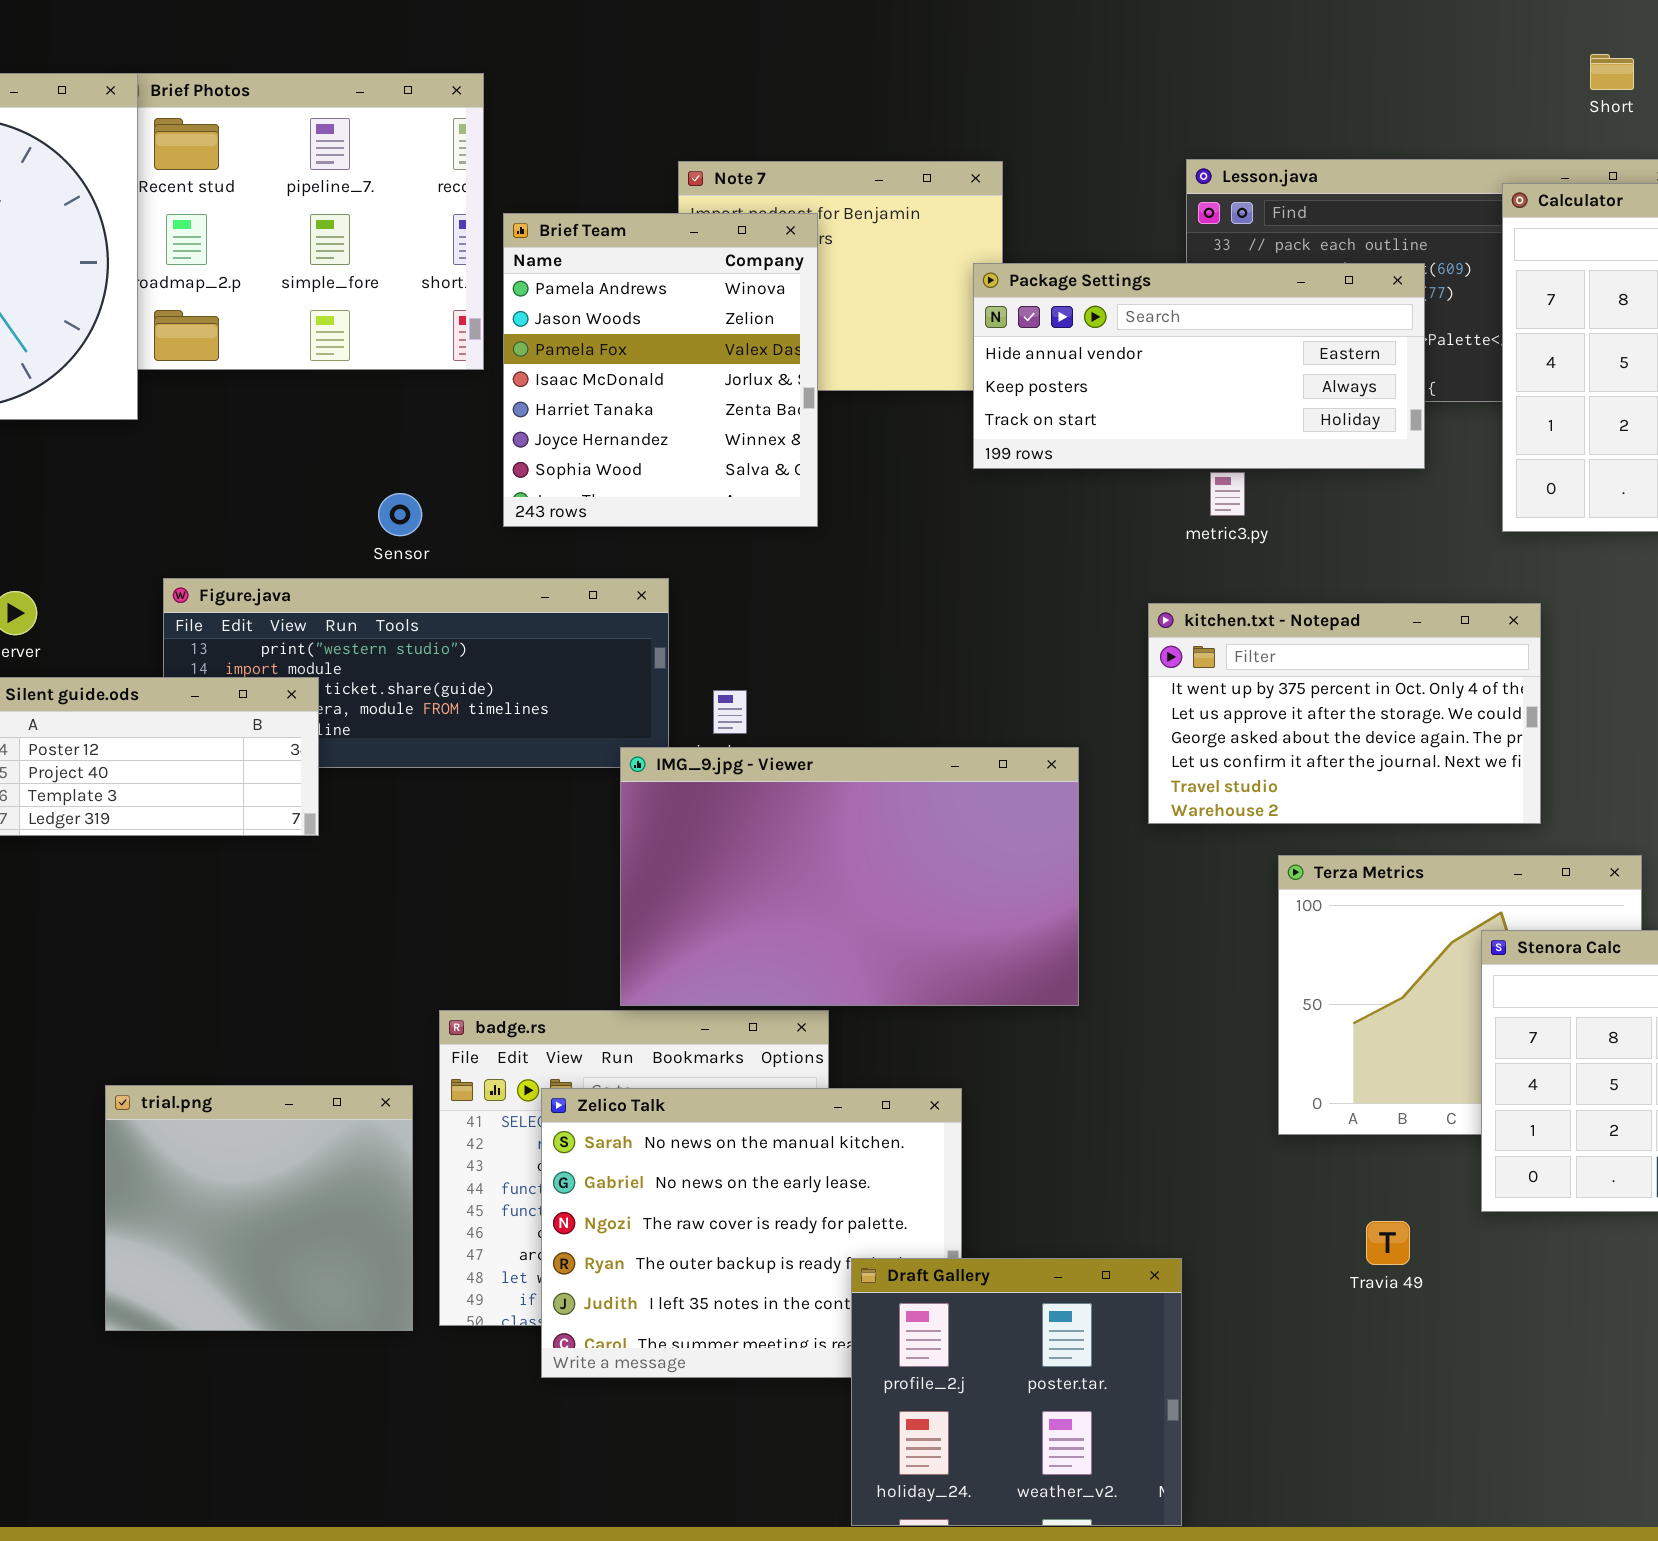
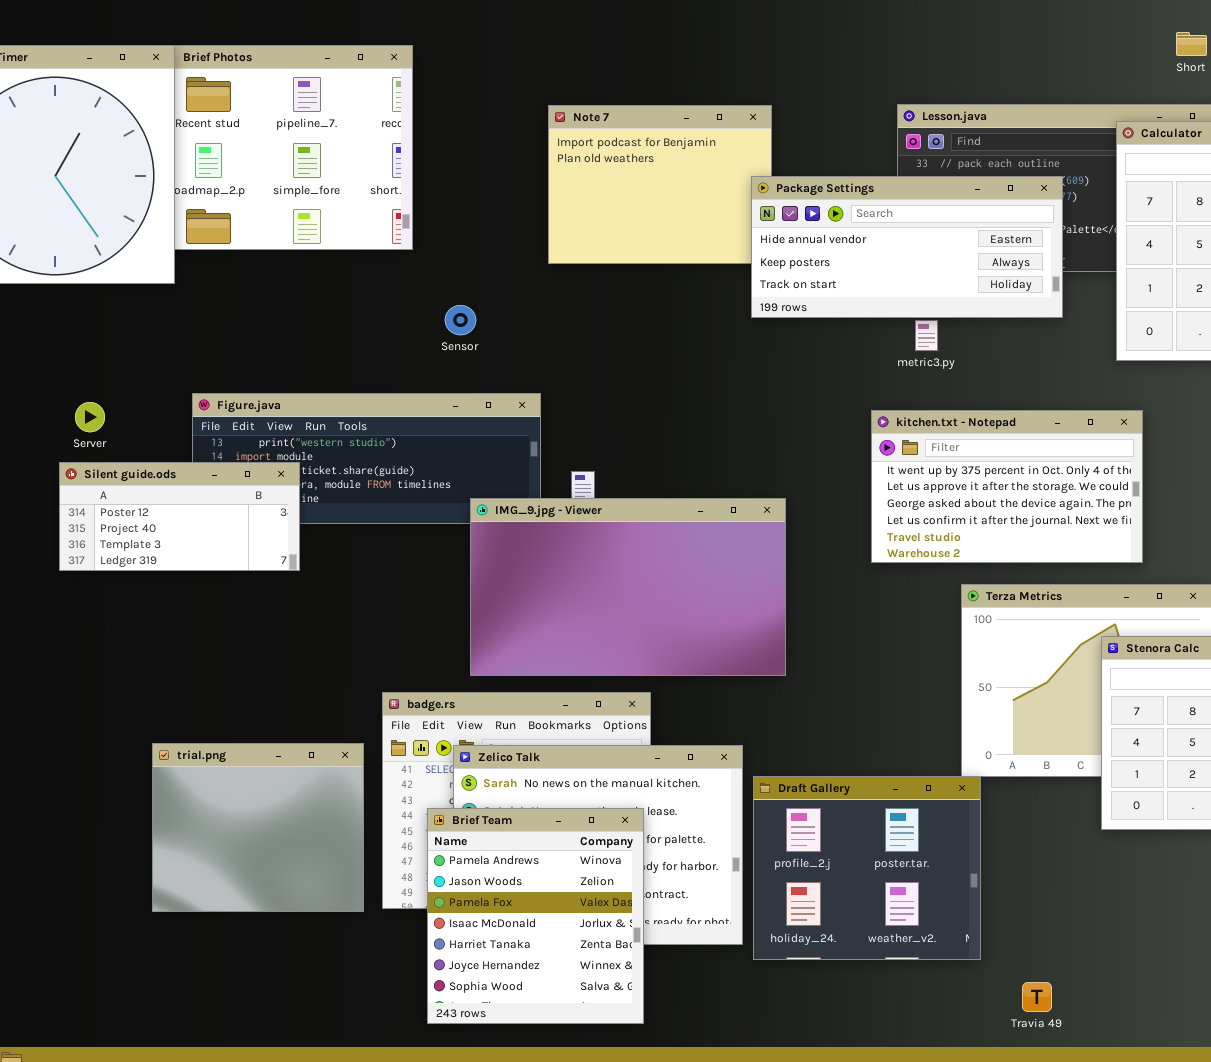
Brief Team: [503,213,818,527] -> [427,808,644,1024], moved
Sensor: [378,493,422,536] -> [445,305,476,335], moved
IMG_9.jpg - Viewer: [620,747,1079,1006] -> [470,498,786,676], moved
Travia 49: [1366,1221,1410,1265] -> [1022,982,1052,1012], moved
Draft Gallery: [851,1258,1182,1526] -> [753,776,981,960], moved

